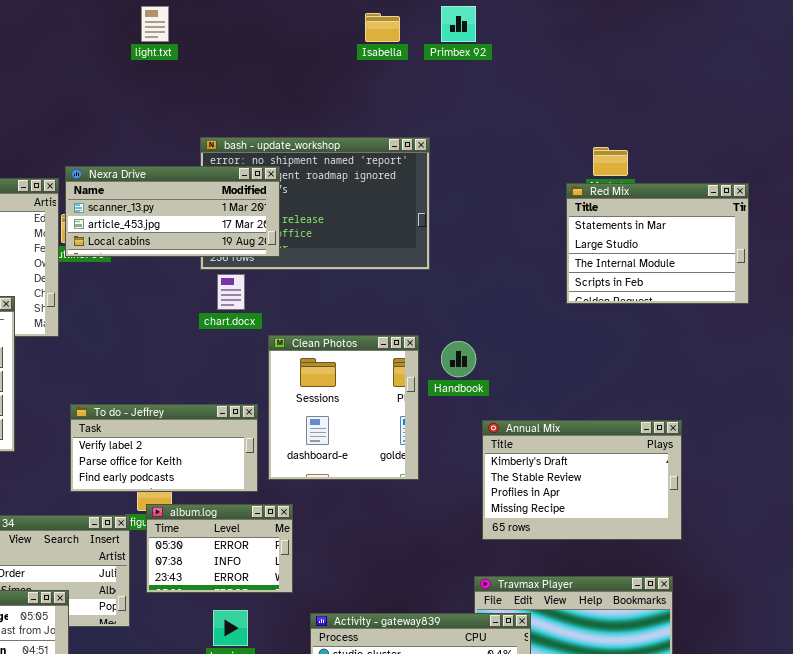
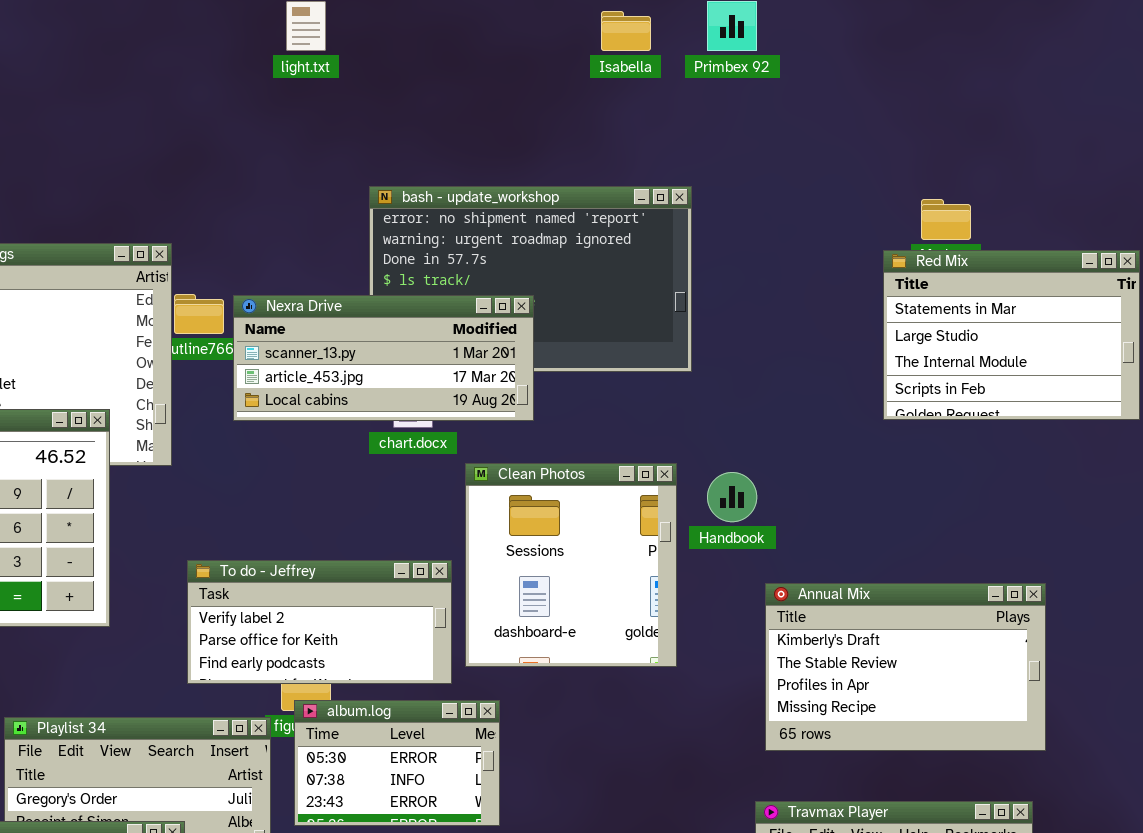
Nexra Drive: [65,166,280,257] -> [233,295,534,421], moved

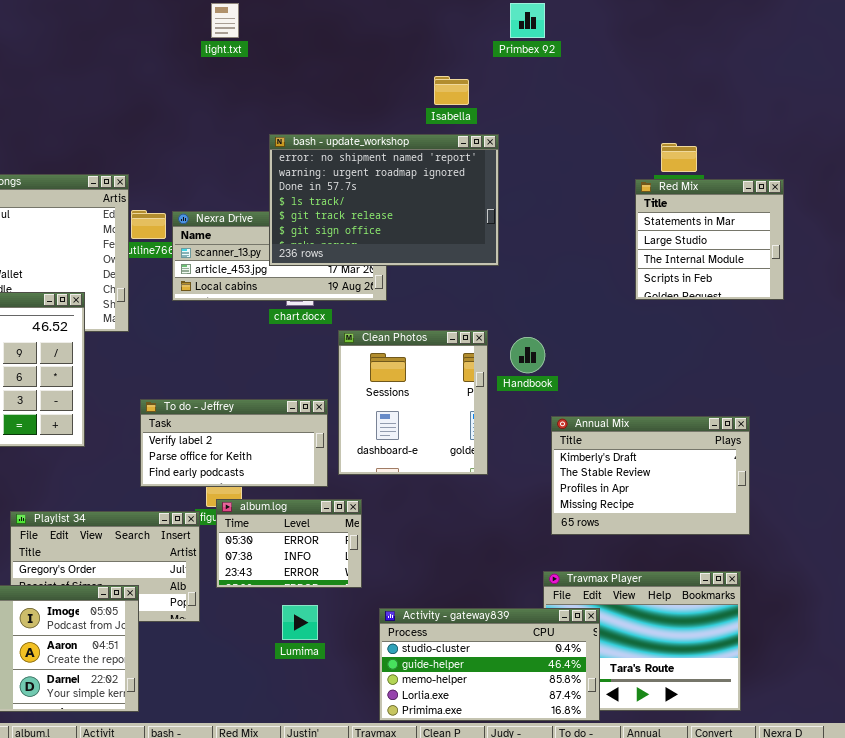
Isabella: [601,11,651,51] -> [434,76,469,105], moved
bash - update_workshop: [369,186,692,372] -> [269,134,499,266], raised
Red Mix: [883,250,1140,420] -> [635,179,784,300], resized

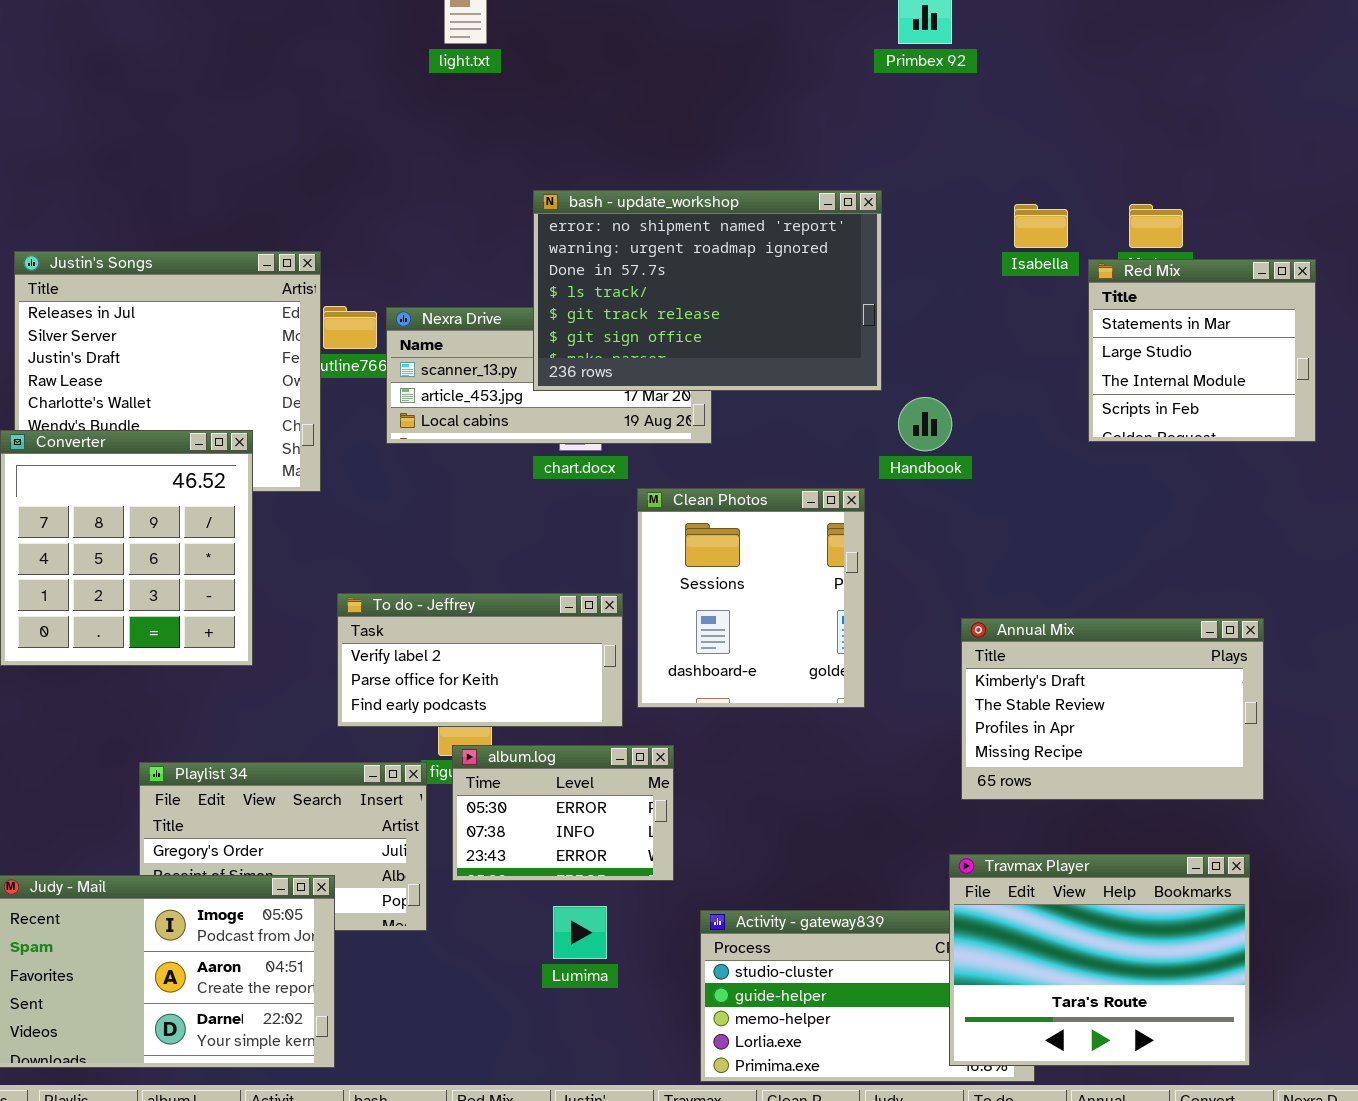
Isabella: [434,76,469,105] -> [1014,204,1068,248], moved
Handbook: [510,337,545,373] -> [898,397,952,451], moved
Travmax Player: [543,571,741,711] -> [949,854,1250,1066], raised

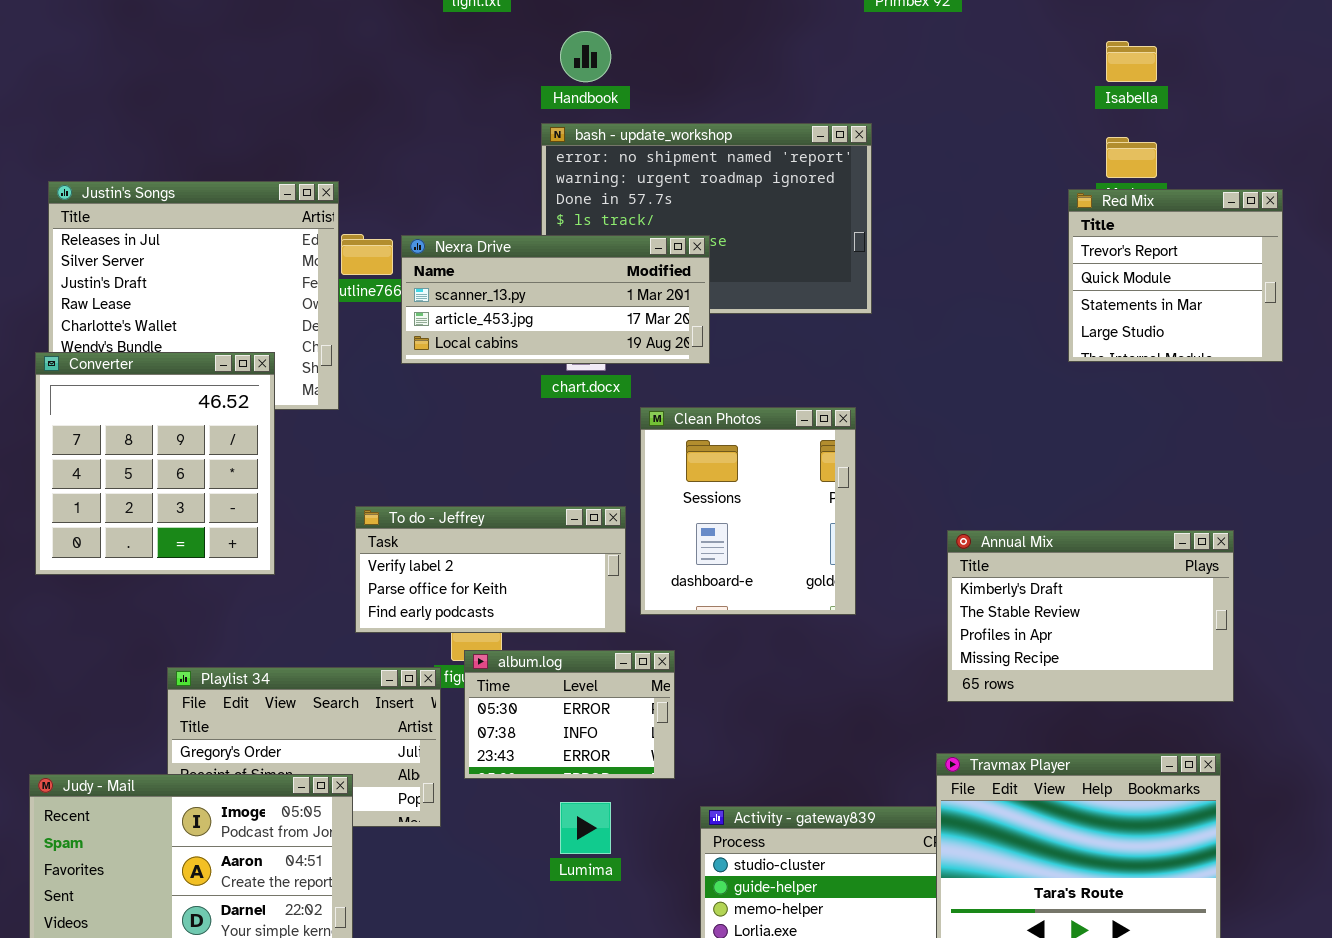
Isabella: [1014,204,1068,248] -> [1106,41,1157,82], moved
Red Mix: [1088,259,1316,442] -> [1068,189,1283,362], scrolled up 2 rows
Nexra Drive: [386,307,712,444] -> [401,235,710,364], raised
Handbook: [898,397,952,451] -> [560,31,611,82], moved

